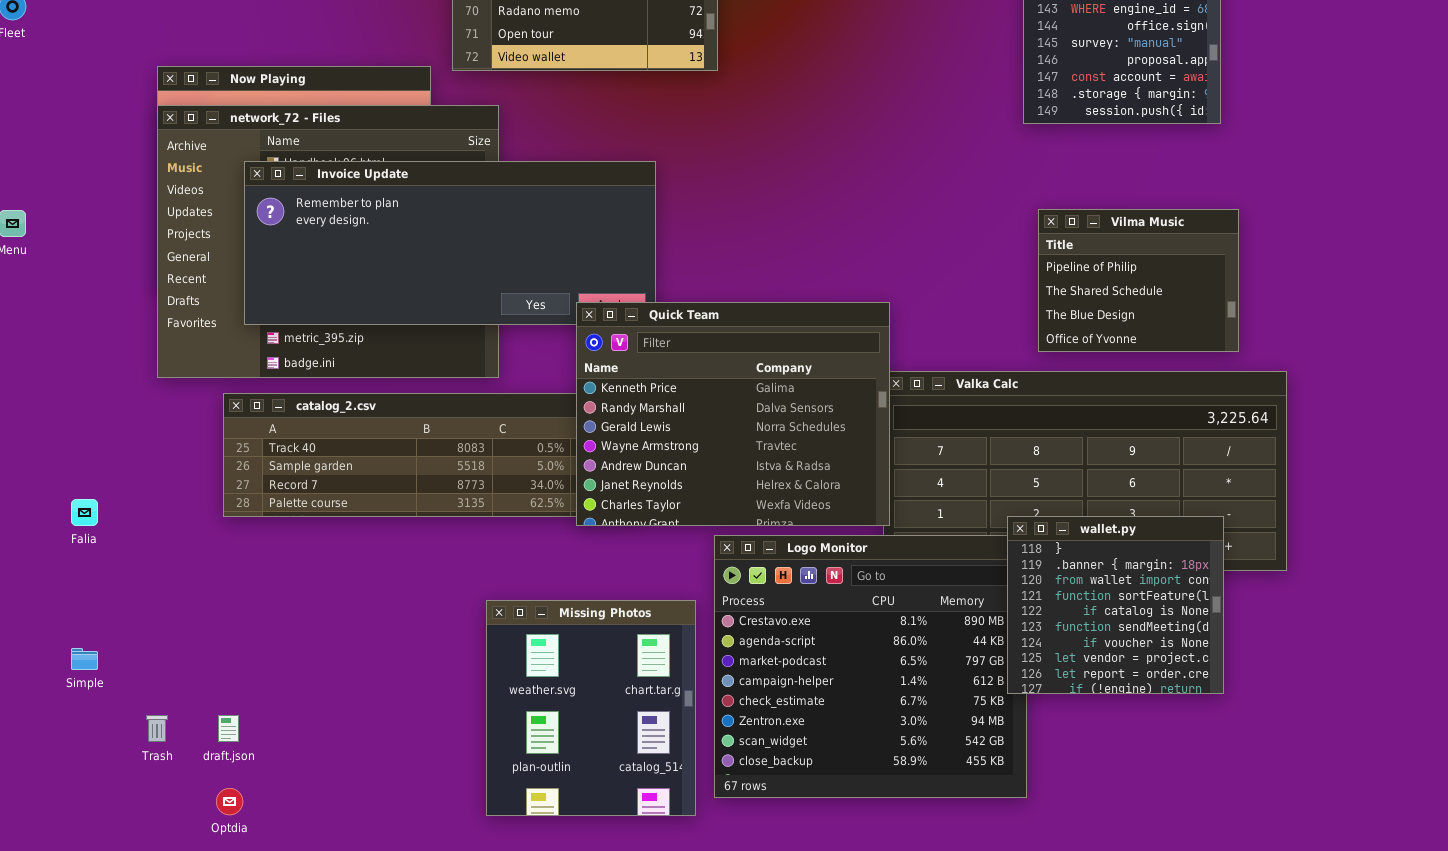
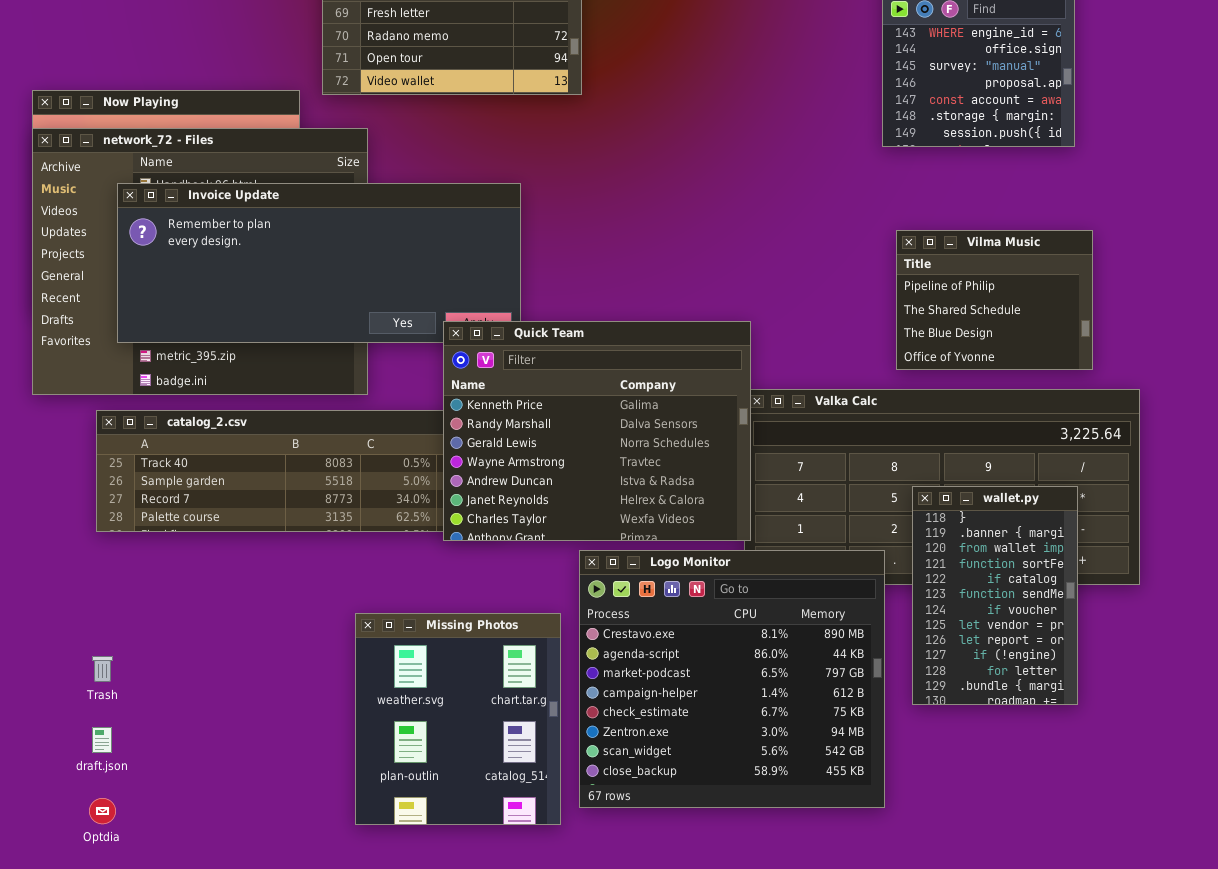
wallet.py: [1007,516,1224,694] -> [912,486,1078,705], resized
Trash: [146,715,168,742] -> [92,656,113,682], moved

